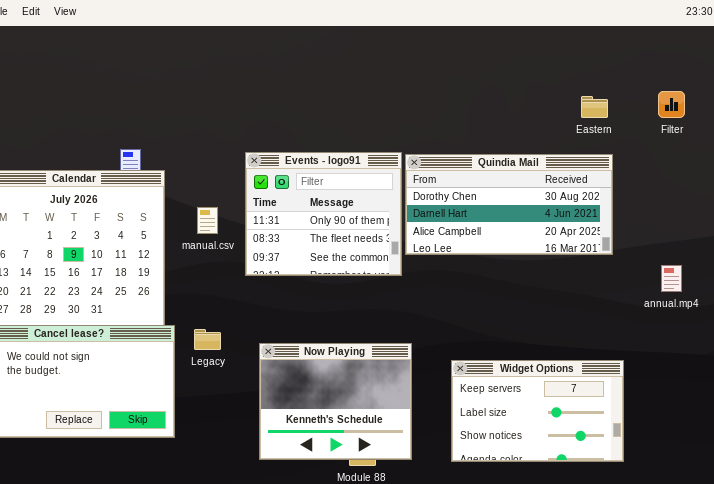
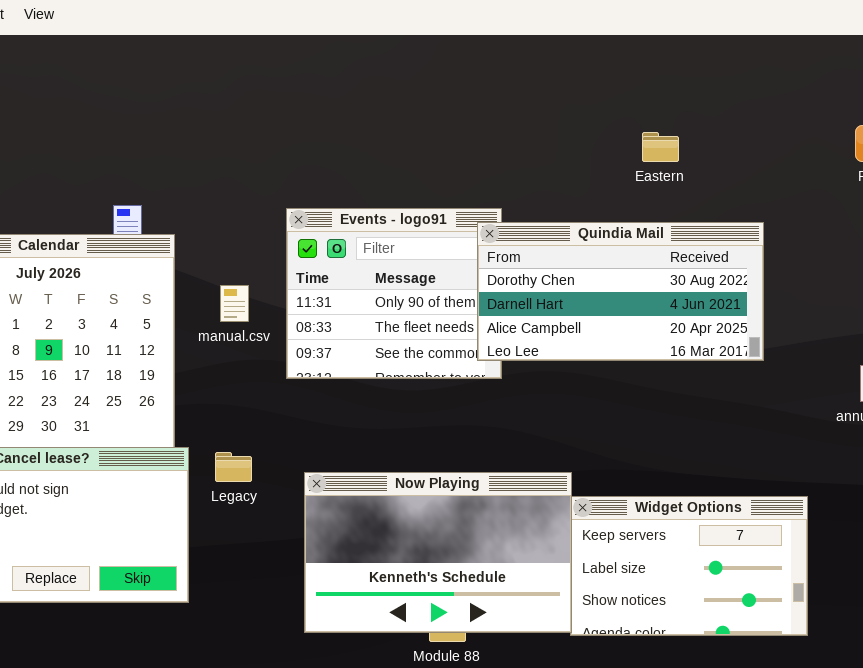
Eastern: [581,96,608,118] -> [642,132,679,162], moved
Quindia Mail: [405,154,613,255] -> [477,222,764,361], moved
Now Playing: [259,343,412,460] -> [304,472,572,633], resized

